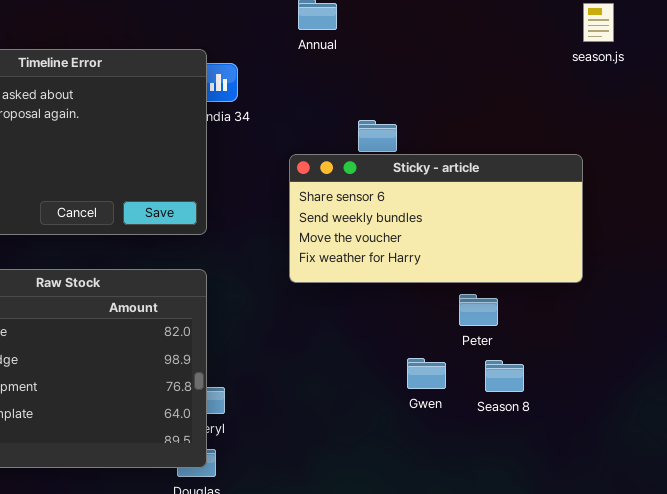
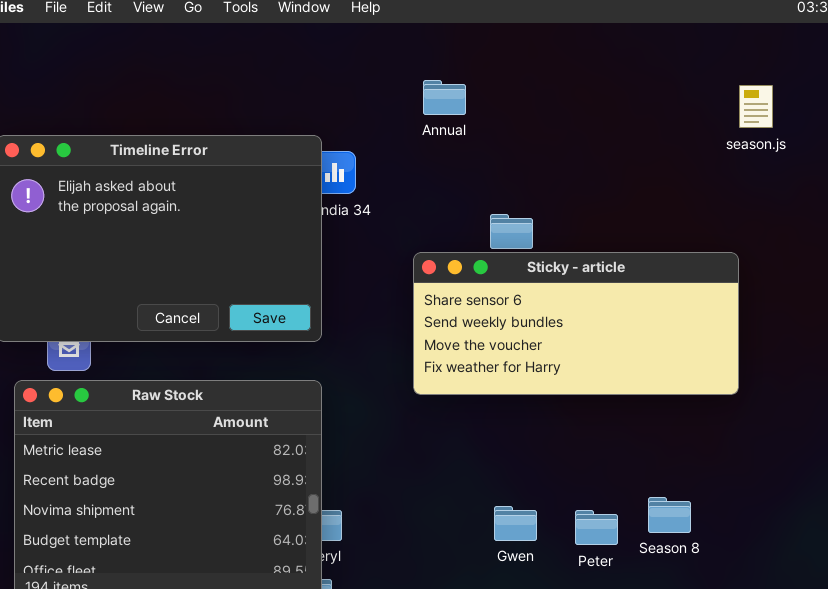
Peter: [459,294,498,326] -> [575,510,618,545], moved
Gwen: [407,358,446,389] -> [494,506,537,541], moved
Season 8: [485,360,524,392] -> [648,497,691,533], moved

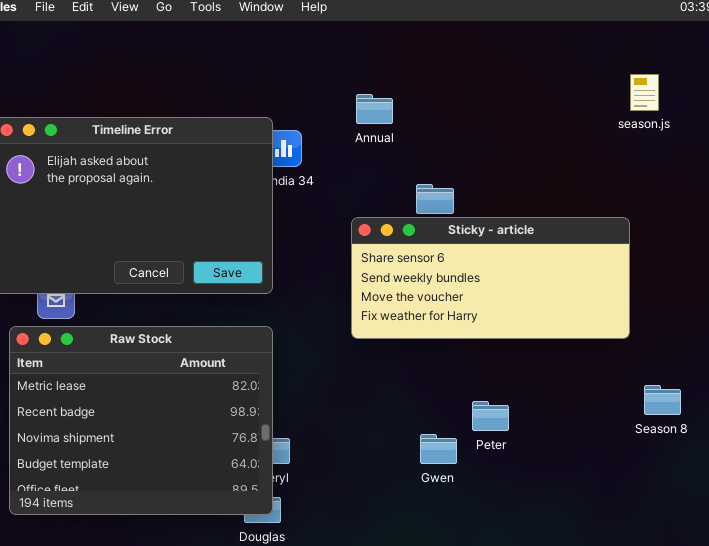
Annual: [423,80,466,115] -> [356,94,393,124], moved
Season 8: [648,497,691,533] -> [644,385,681,415], moved
Peter: [575,510,618,545] -> [472,401,509,431], moved

